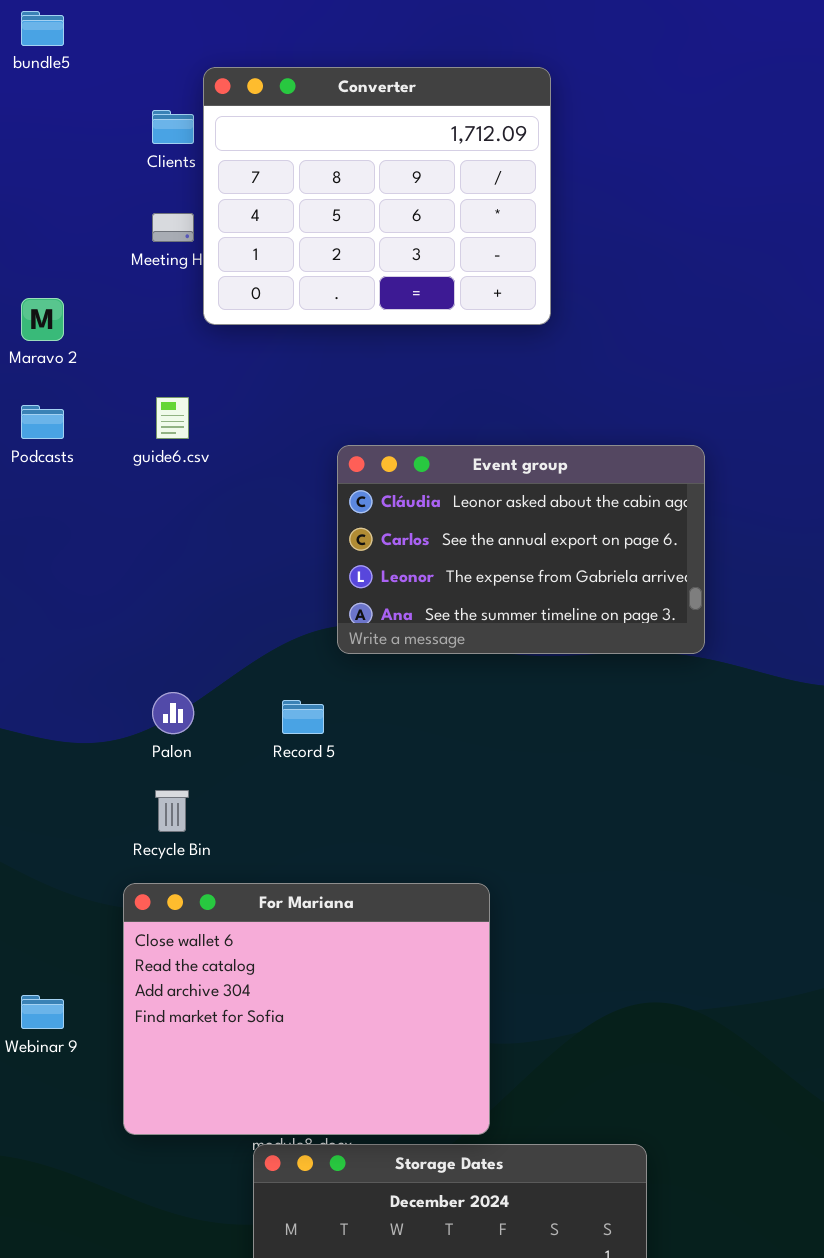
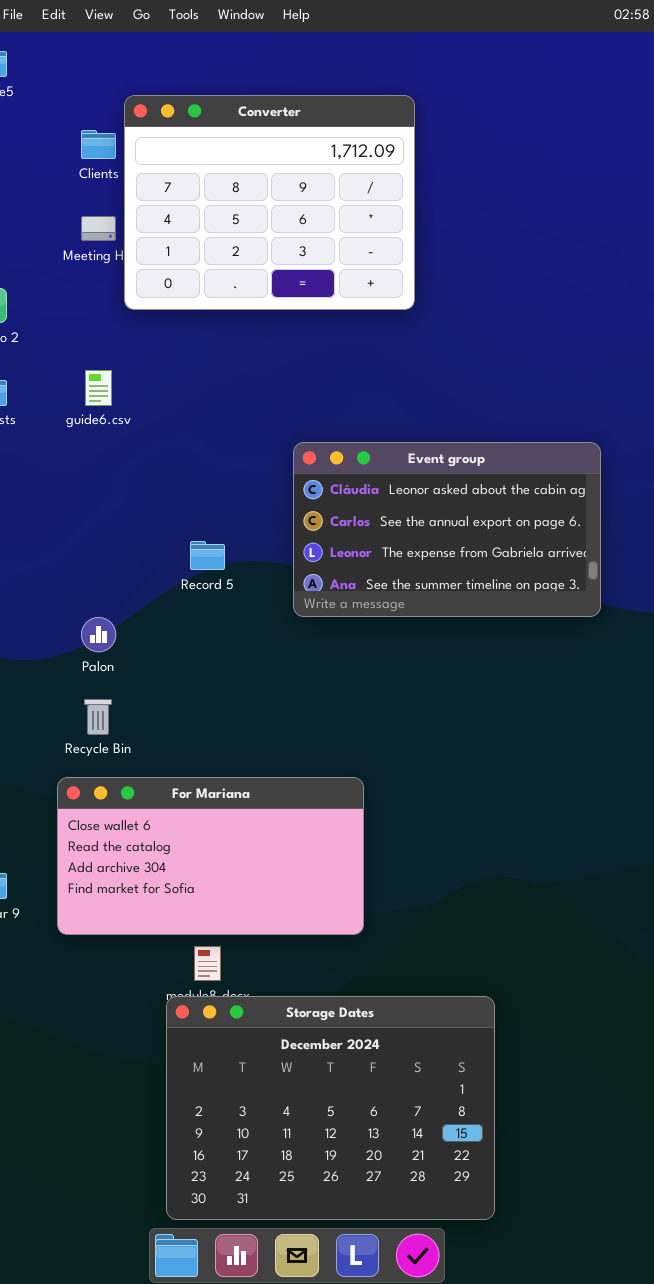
Event group: [337,445,705,654] -> [293,442,601,617], moved
Record 5: [282,700,324,734] -> [190,541,225,570], moved
For Mariana: [123,883,490,1135] -> [57,777,364,935], resized

